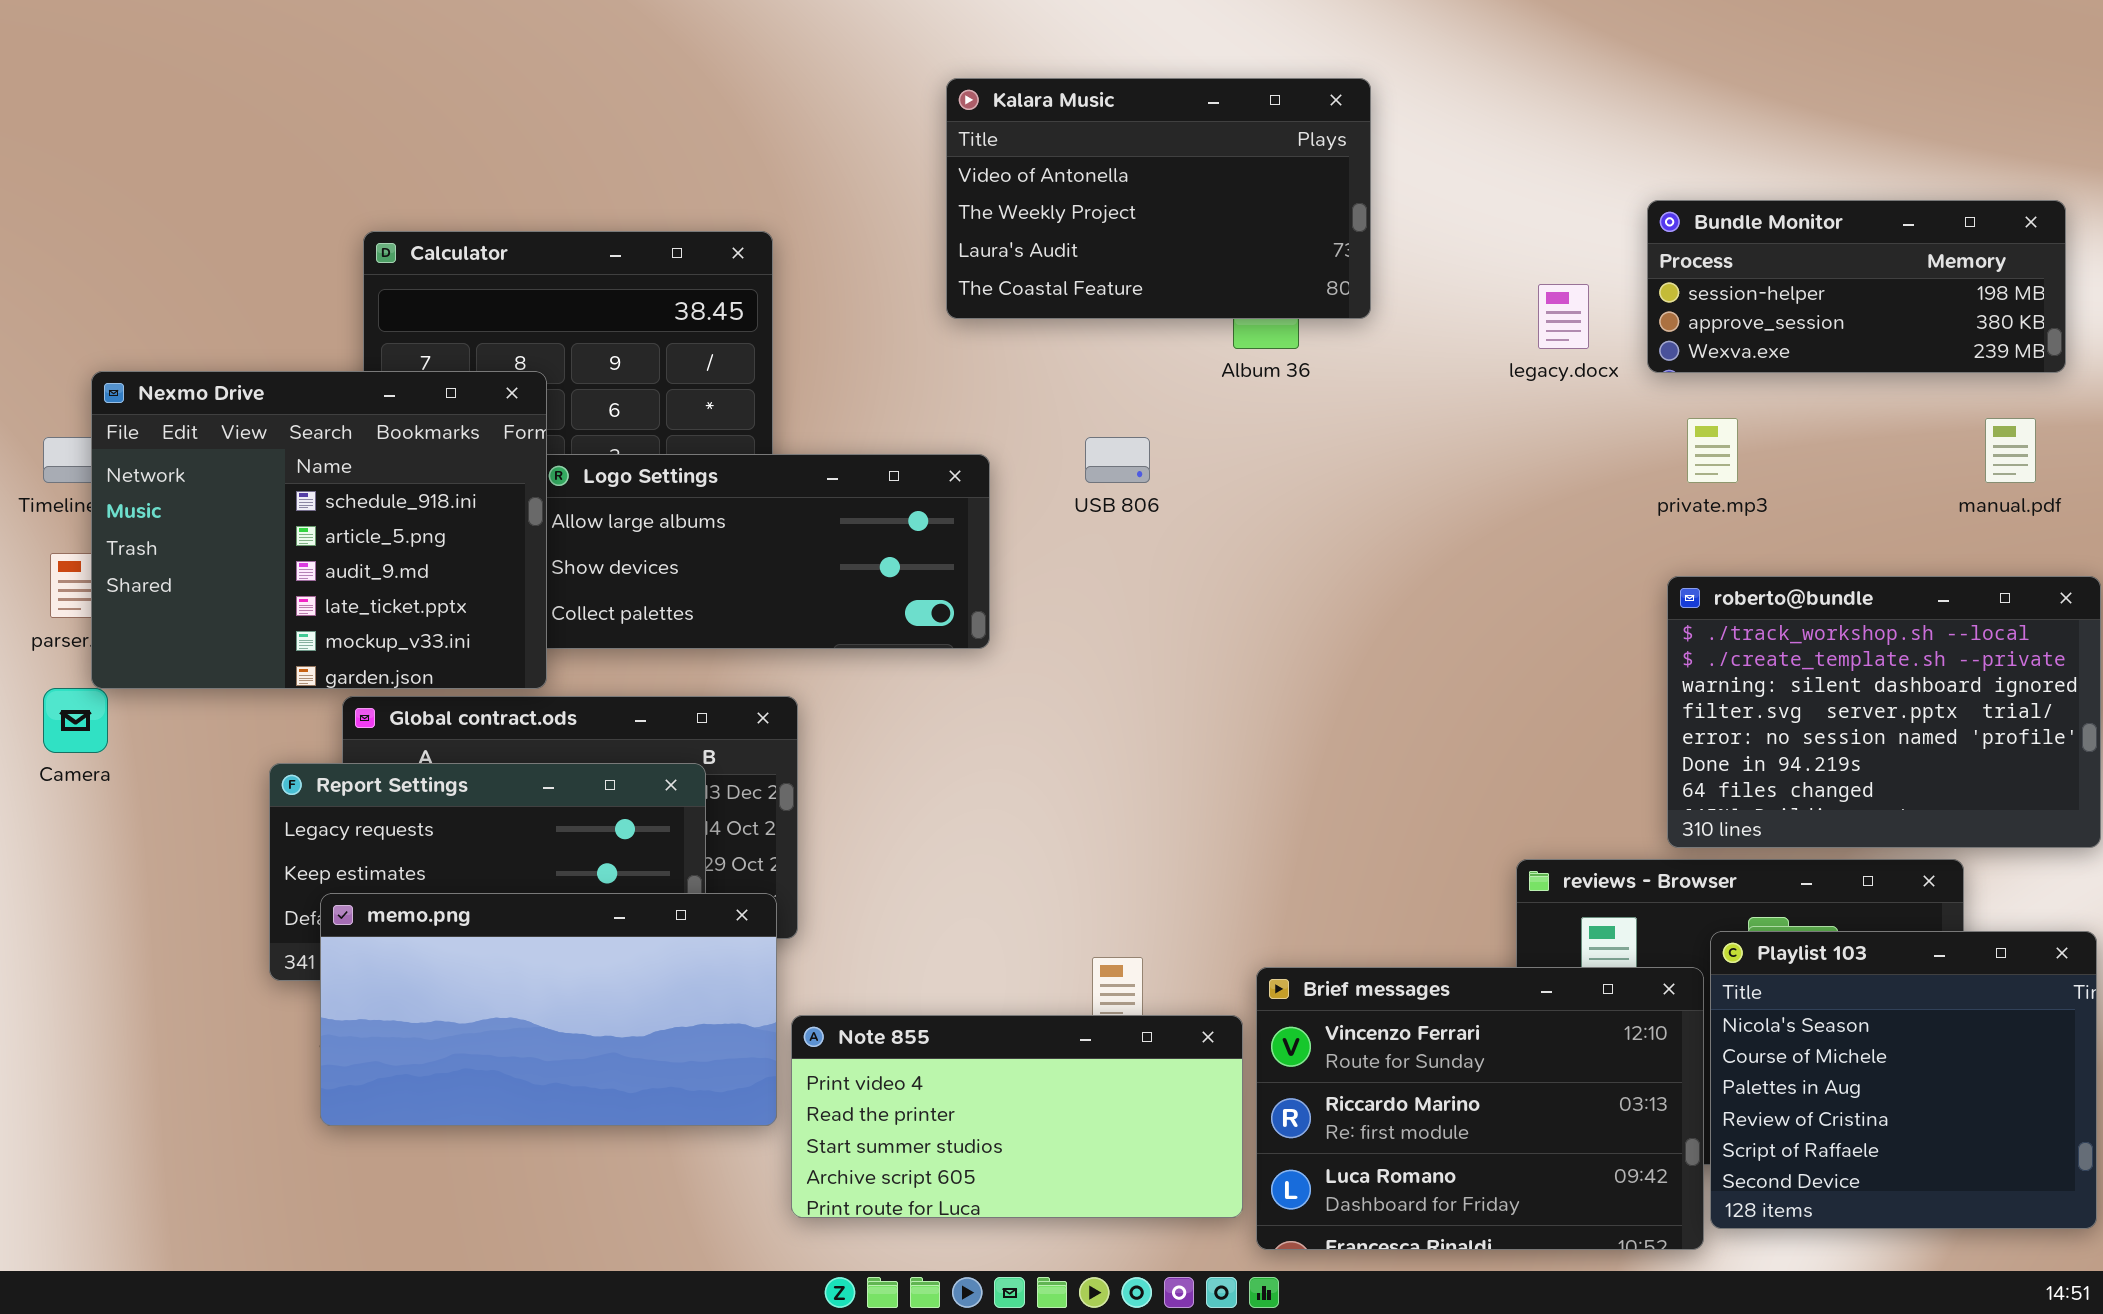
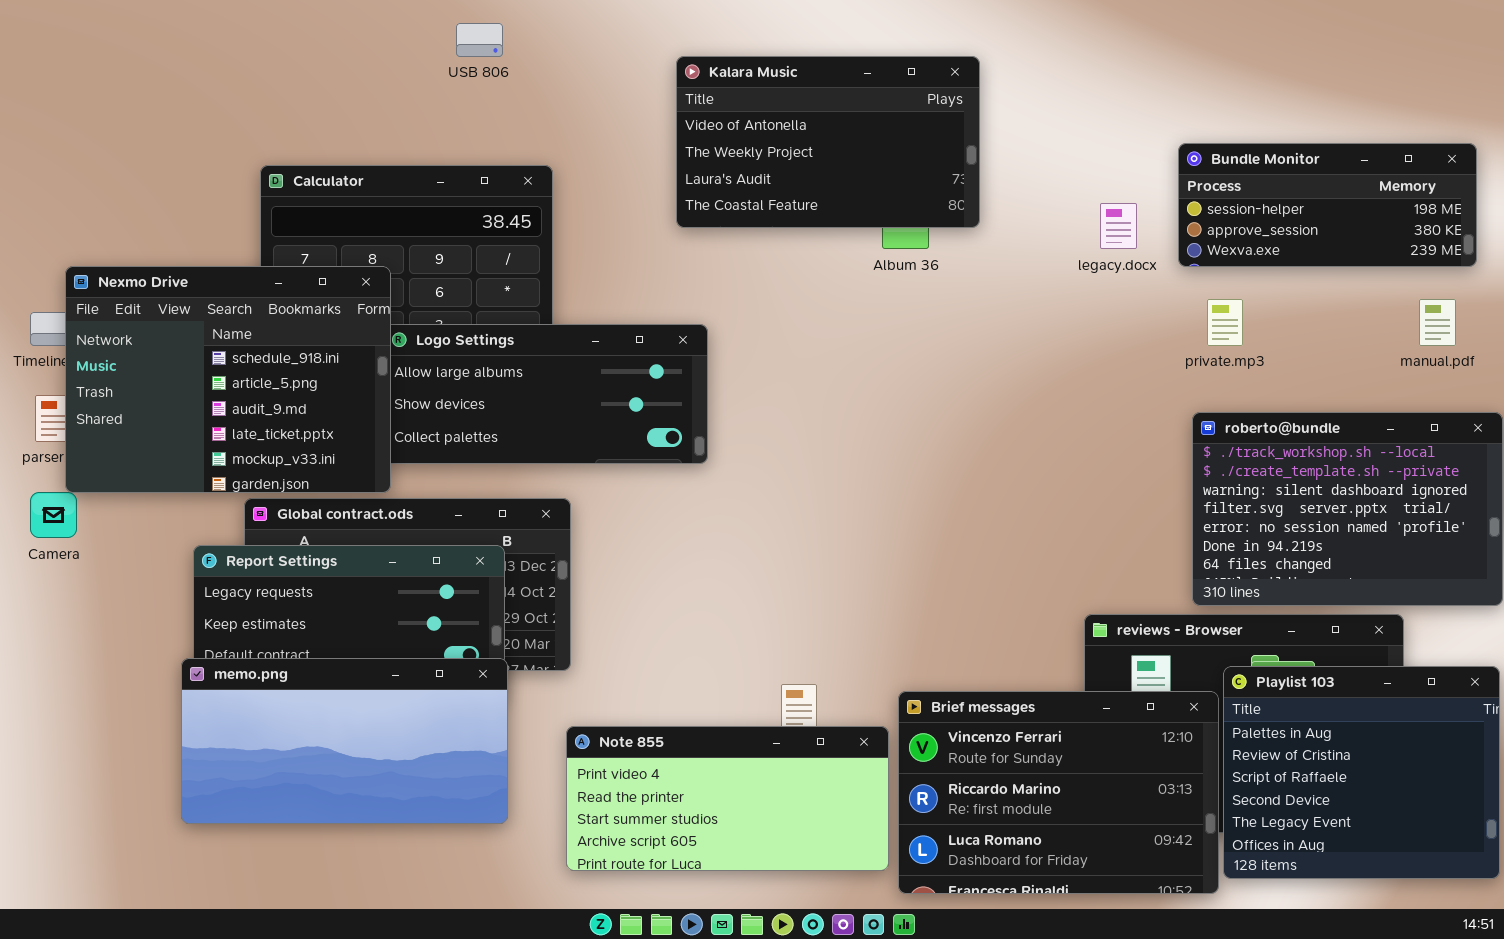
USB 806: [1085,437,1150,483] -> [456,23,503,57], moved
memo.png: [320,893,777,1126] -> [181,658,508,824], moved
Playlist 103: [1710,931,2097,1229] -> [1223,666,1500,879], scrolled down 2 rows

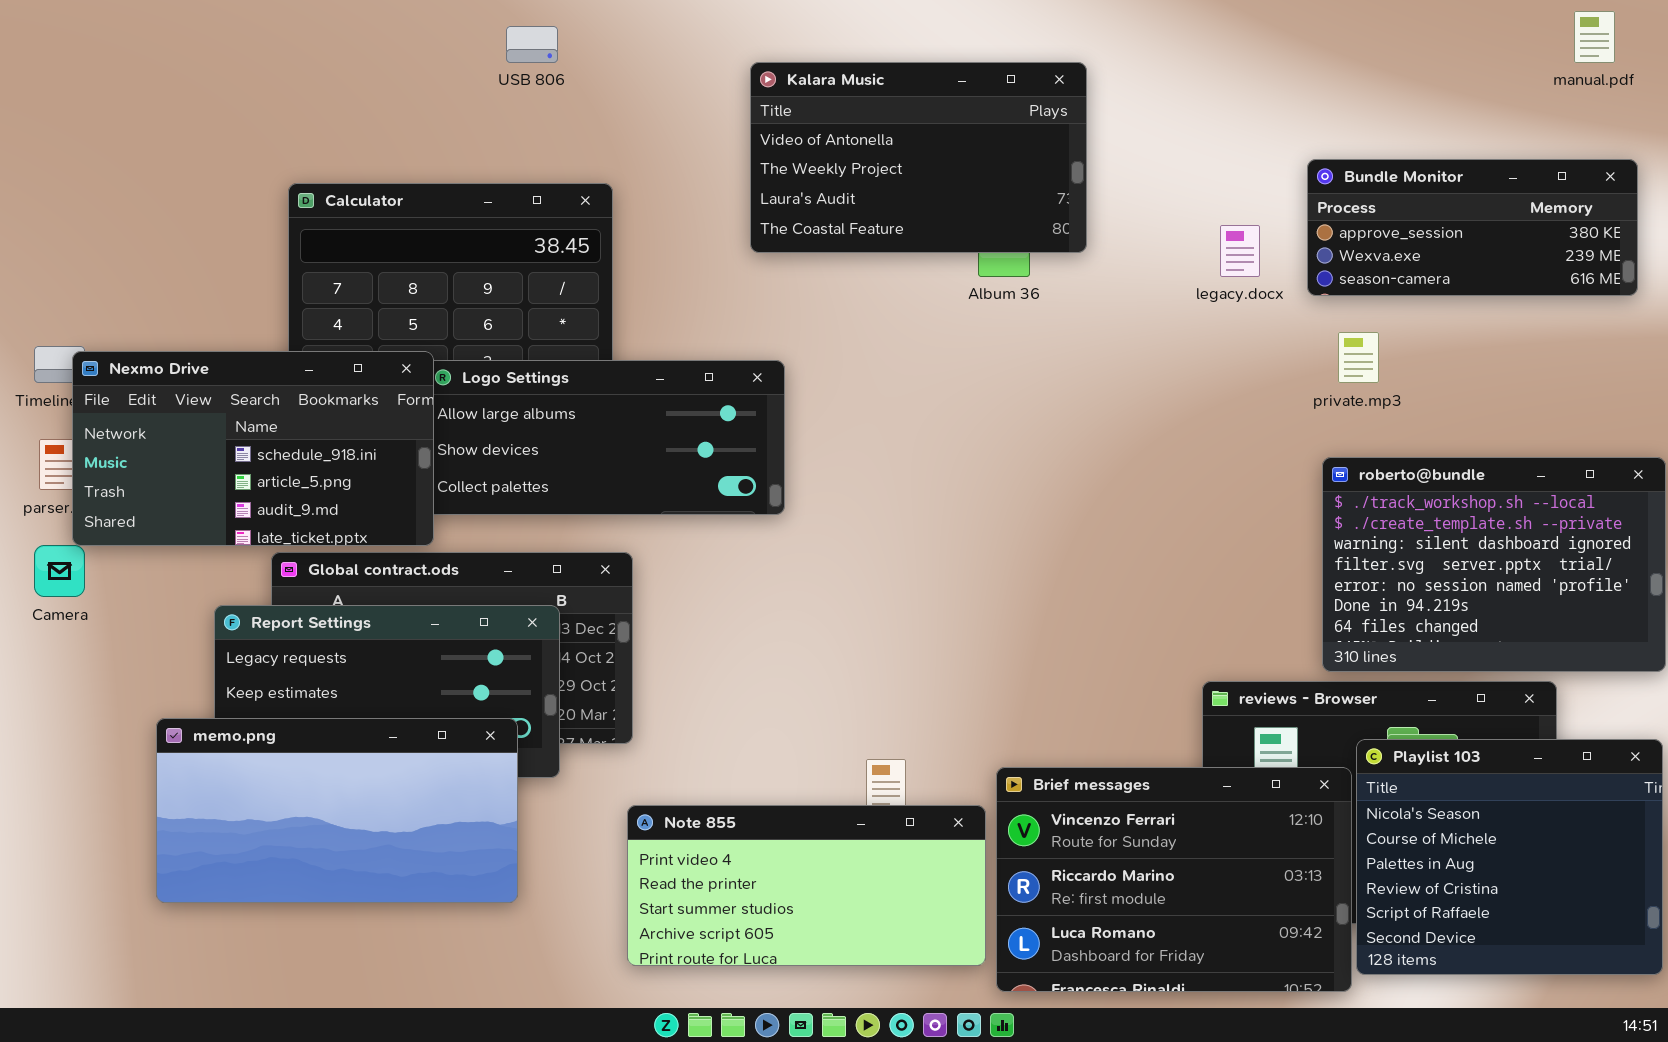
Bundle Monitor: [1178,143,1477,267] -> [1307,159,1638,296], scrolled down 1 row
Nexmo Drive: [65,266,391,493] -> [72,351,434,546], resized
manual.pdf: [1419,299,1456,346] -> [1574,11,1615,63], moved
memo.png: [181,658,508,824] -> [156,718,518,903], moved
Playlist 103: [1223,666,1500,879] -> [1356,739,1663,975], scrolled up 2 rows

